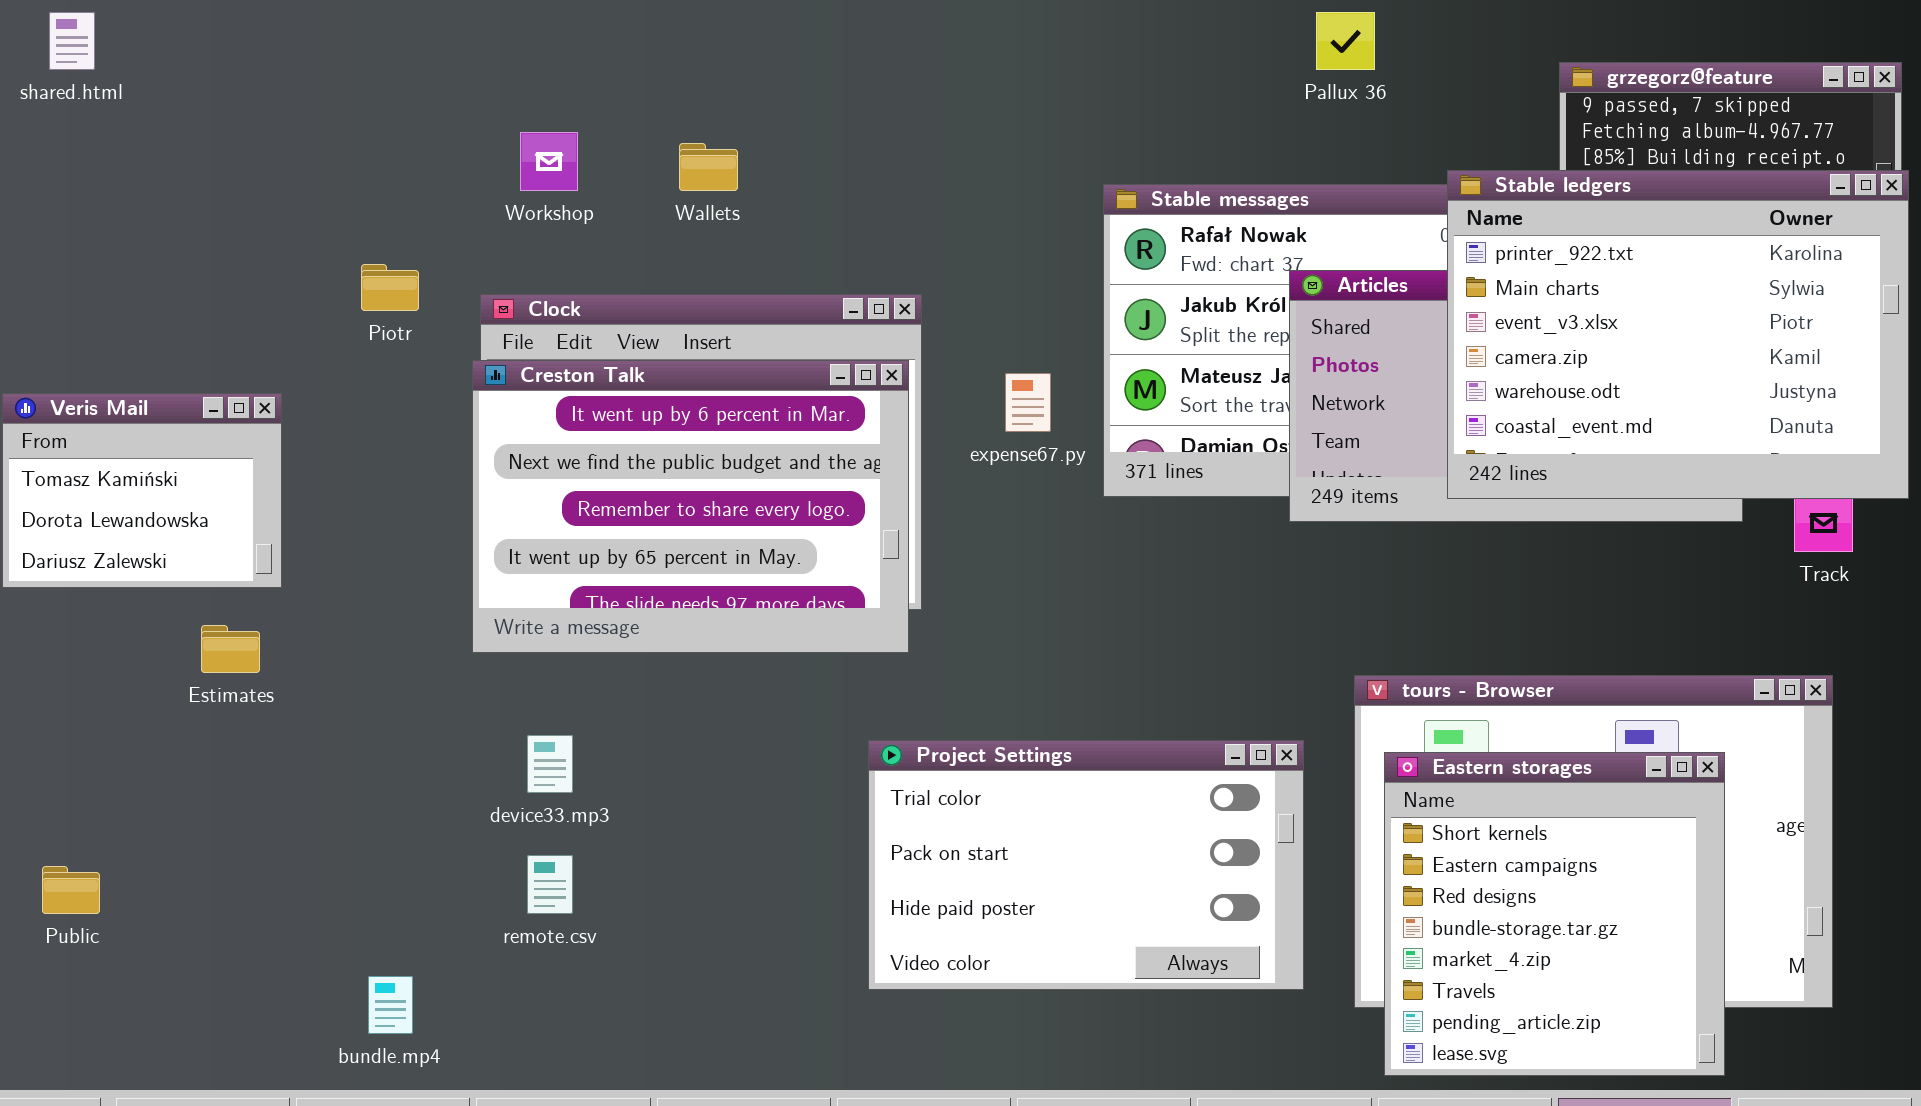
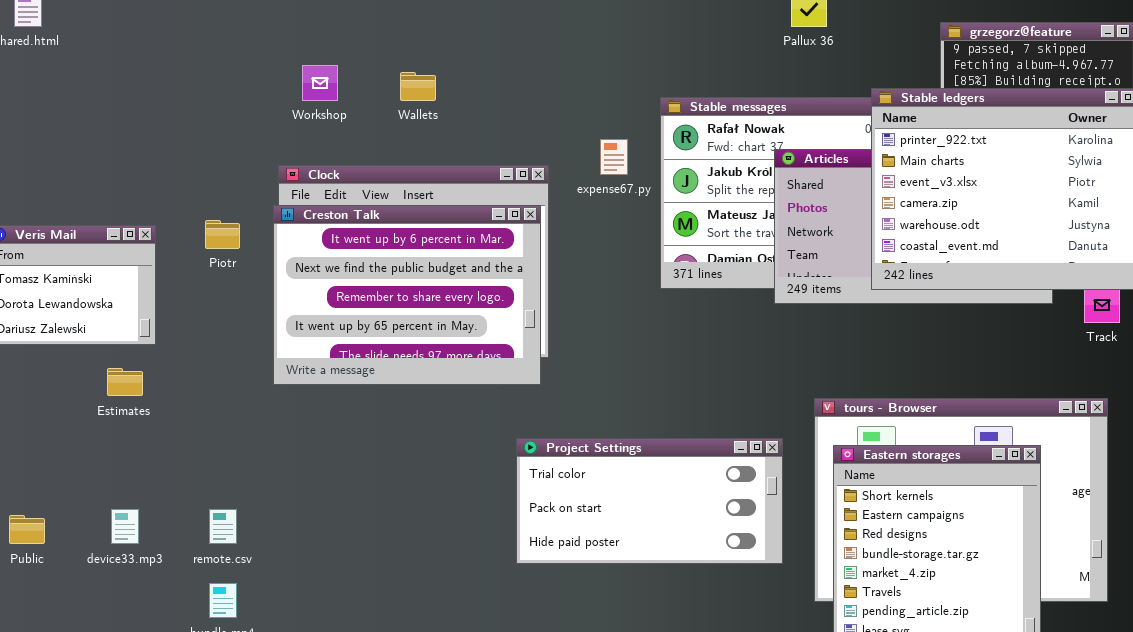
Piotr: [361,264,419,311] -> [205,220,240,249], moved
expense67.py: [1005,373,1051,432] -> [600,139,628,175], moved
device33.mp3: [527,735,573,793] -> [111,509,139,544], moved
Project Settings: [868,740,1304,990] -> [516,438,783,564], resized
remote.csv: [527,855,573,914] -> [209,509,237,544], moved

